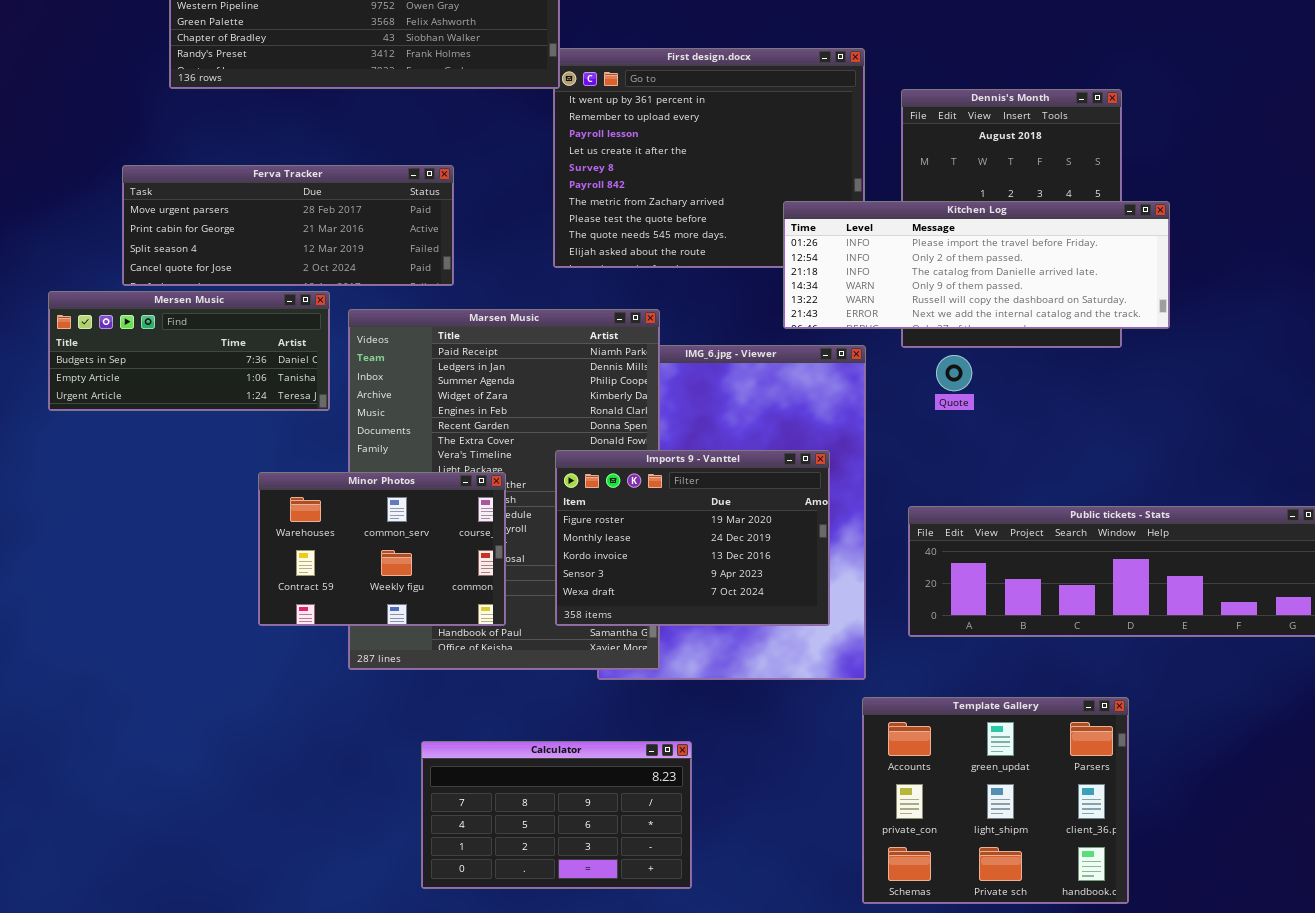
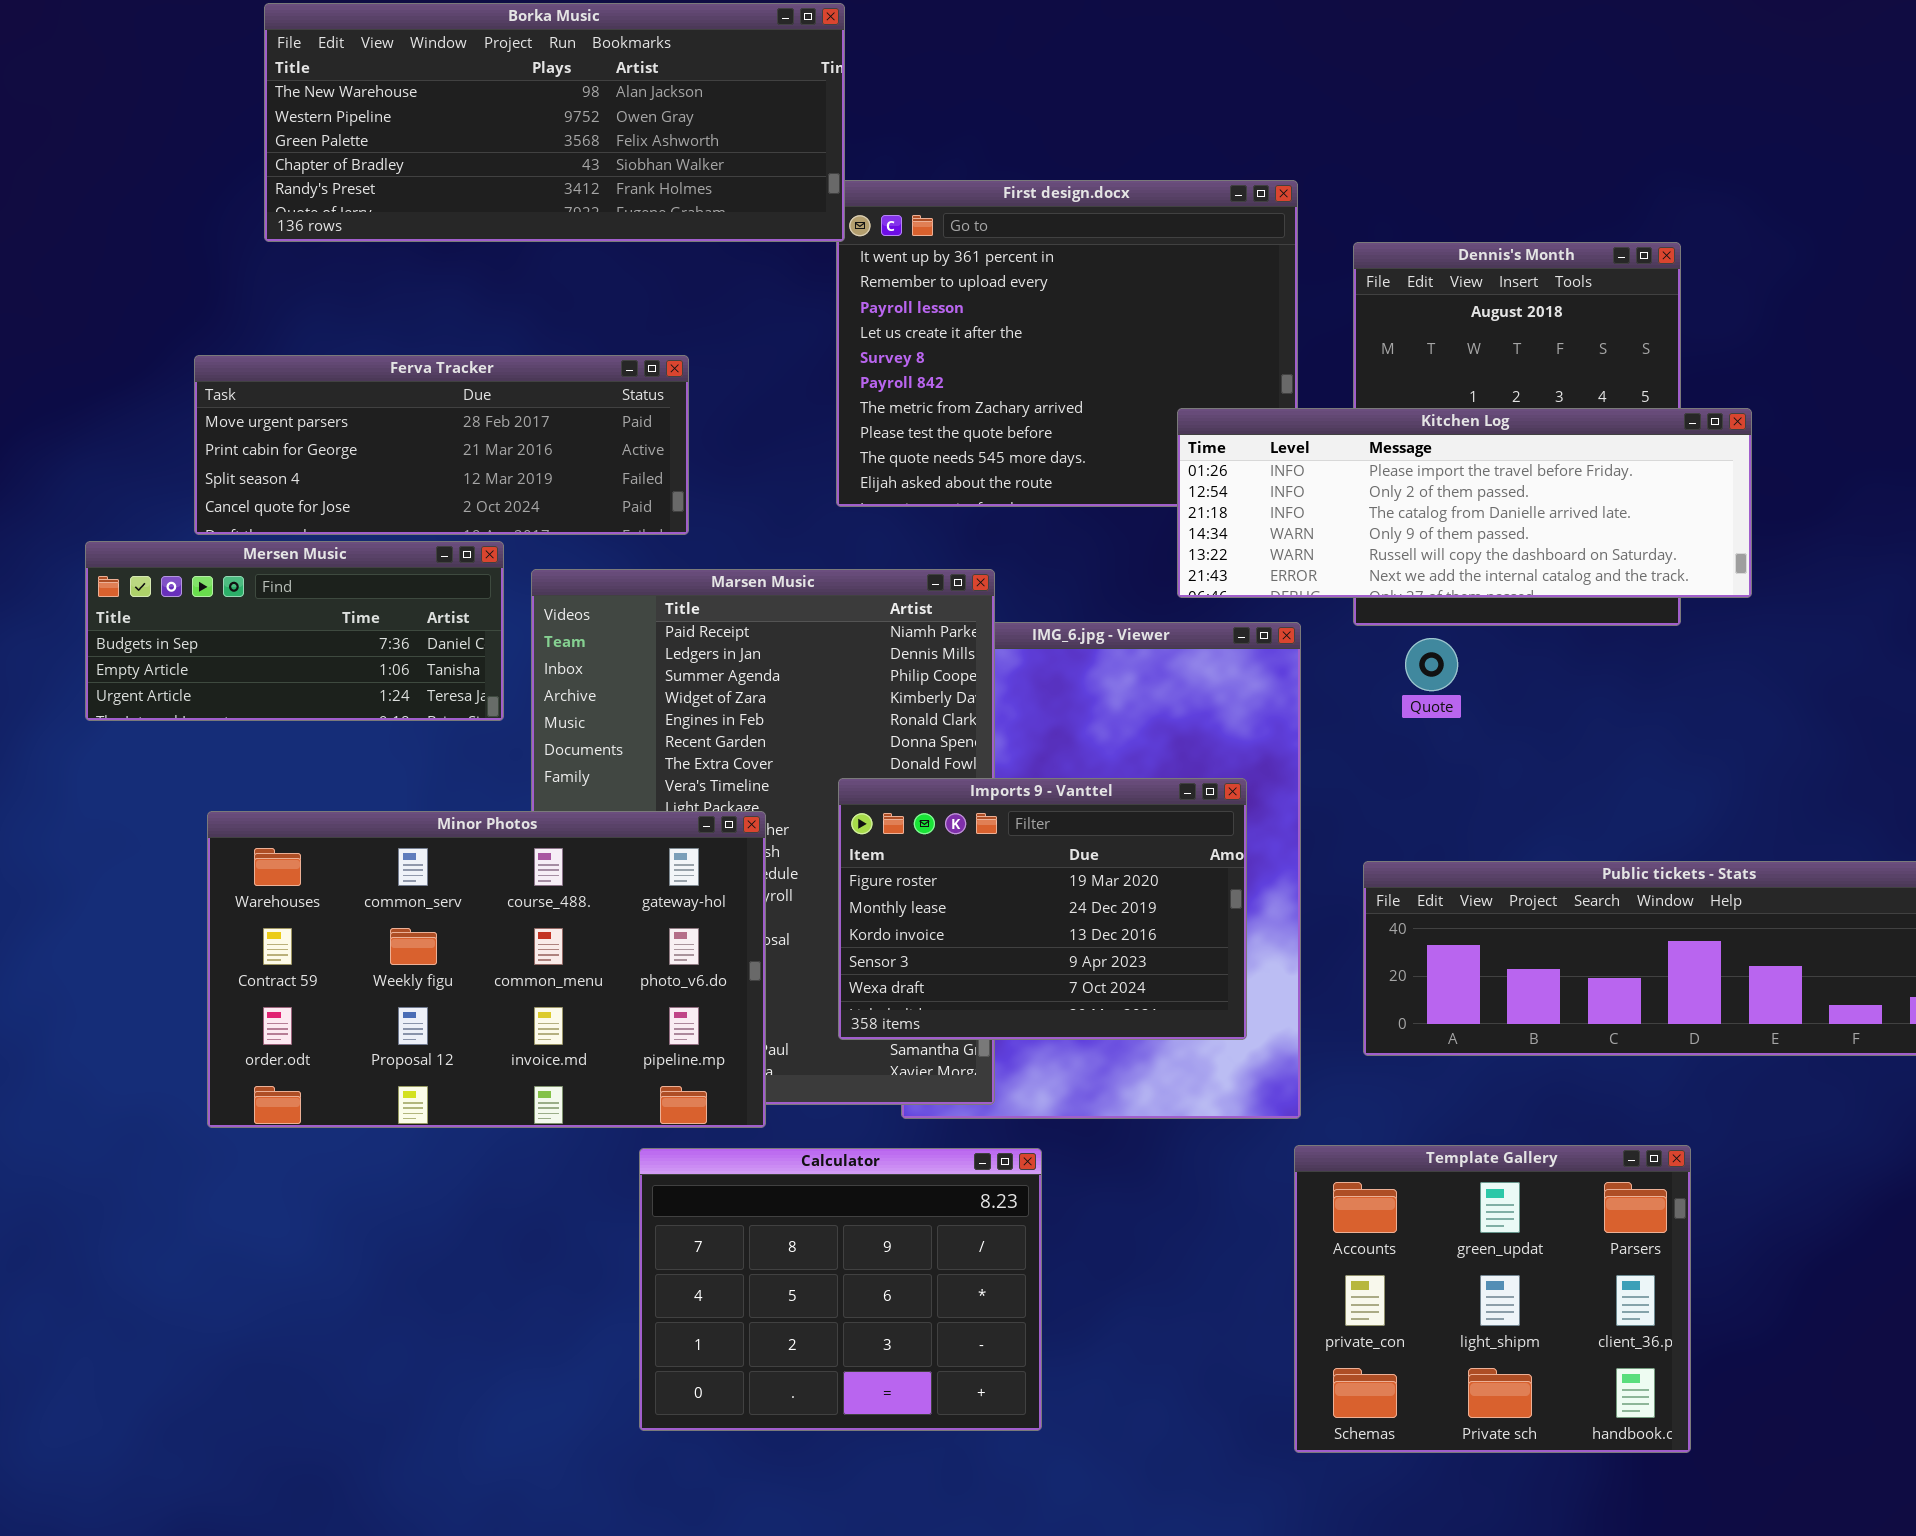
Minor Photos: [258,472,506,626] -> [207,811,766,1128], resized
Calculator: [421,741,692,889] -> [639,1148,1042,1431], resized

